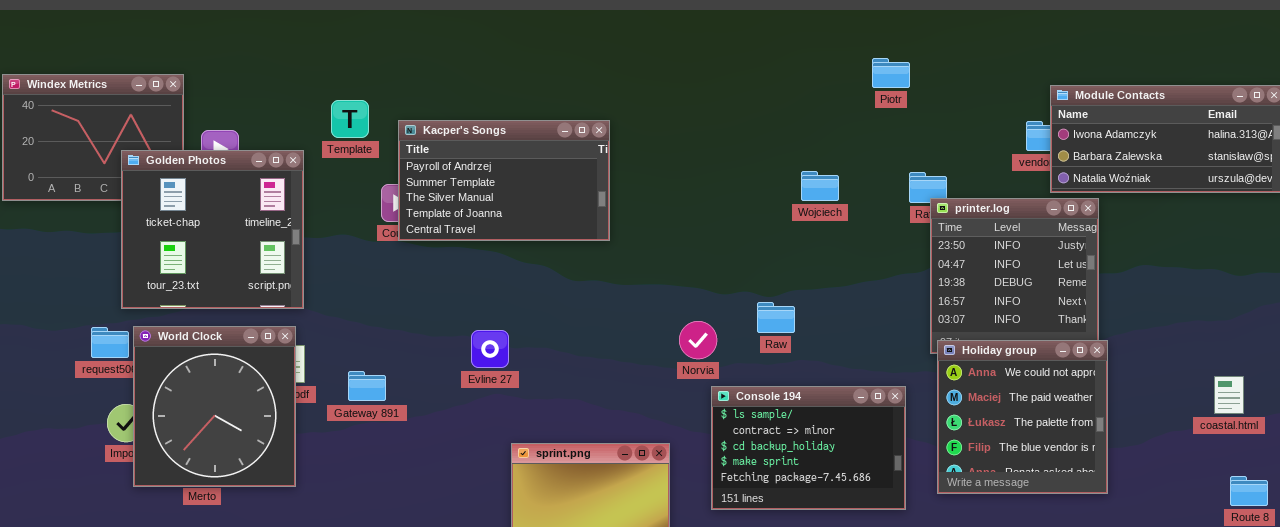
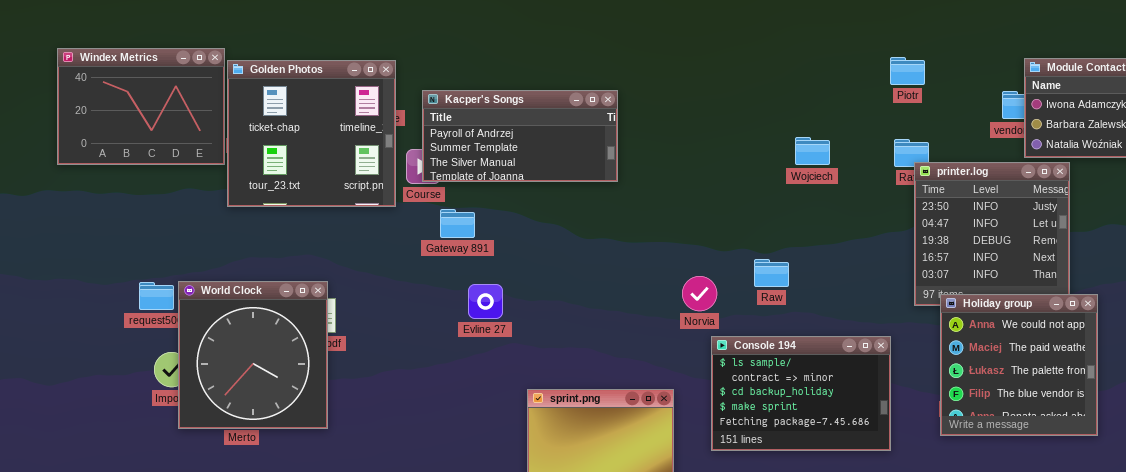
Piotr: [872,58,910,88] -> [890,57,925,85], moved
Kacper's Songs: [398,120,610,241] -> [422,90,618,182], resized
Golden Photos: [121,150,304,309] -> [227,60,396,207], moved
Evline 27: [471,330,509,368] -> [468,284,503,319], moved
Holiday group: [937,340,1108,494] -> [940,294,1098,436], moved
Gateway 891: [348,371,386,401] -> [440,209,475,238], moved

